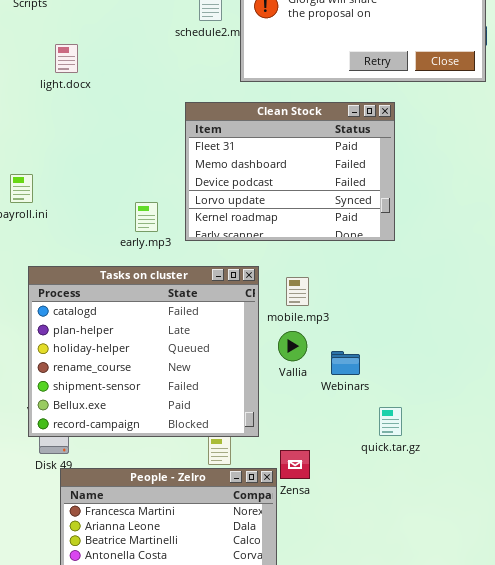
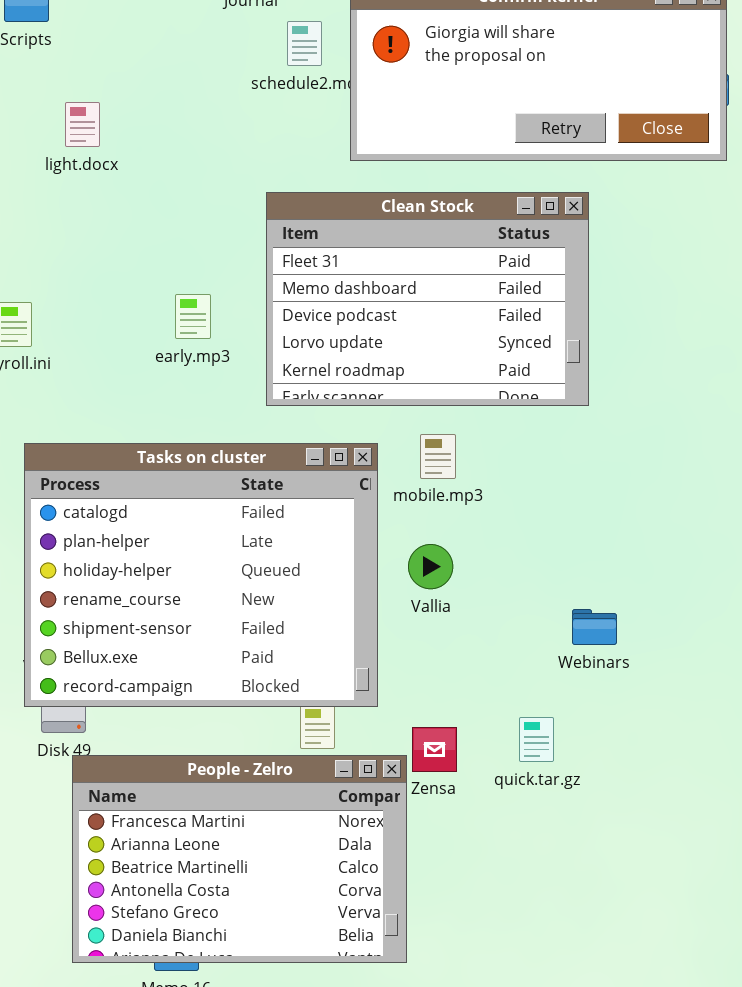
early.mp3: [135,202,158,232] -> [175,294,211,339], moved
mobile.mp3: [286,277,309,306] -> [420,434,456,479], moved
Webinars: [331,351,360,375] -> [572,609,617,645], moved
quick.tar.gz: [379,407,402,436] -> [519,717,554,762], moved

